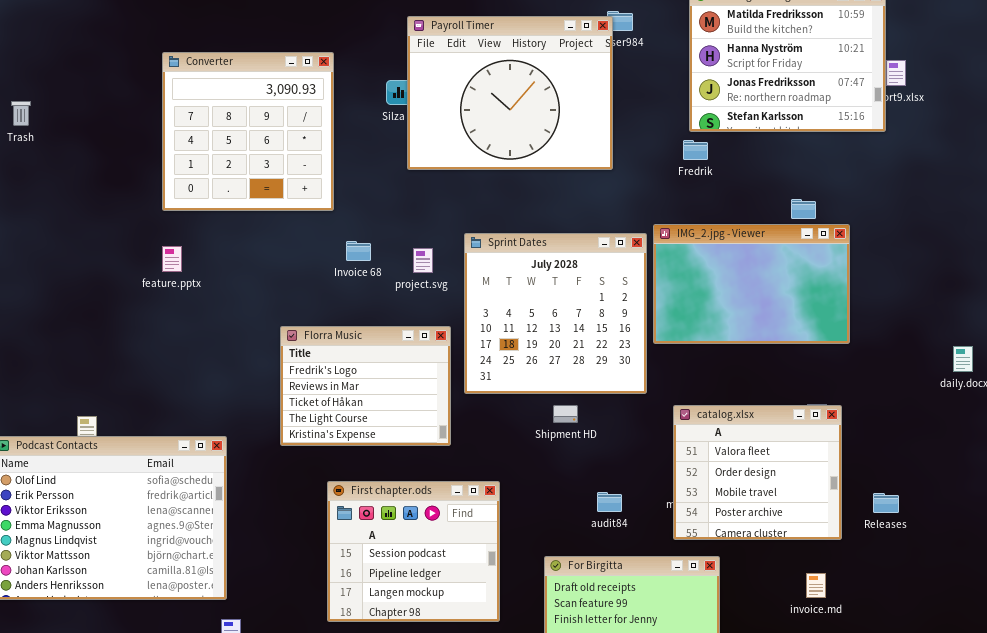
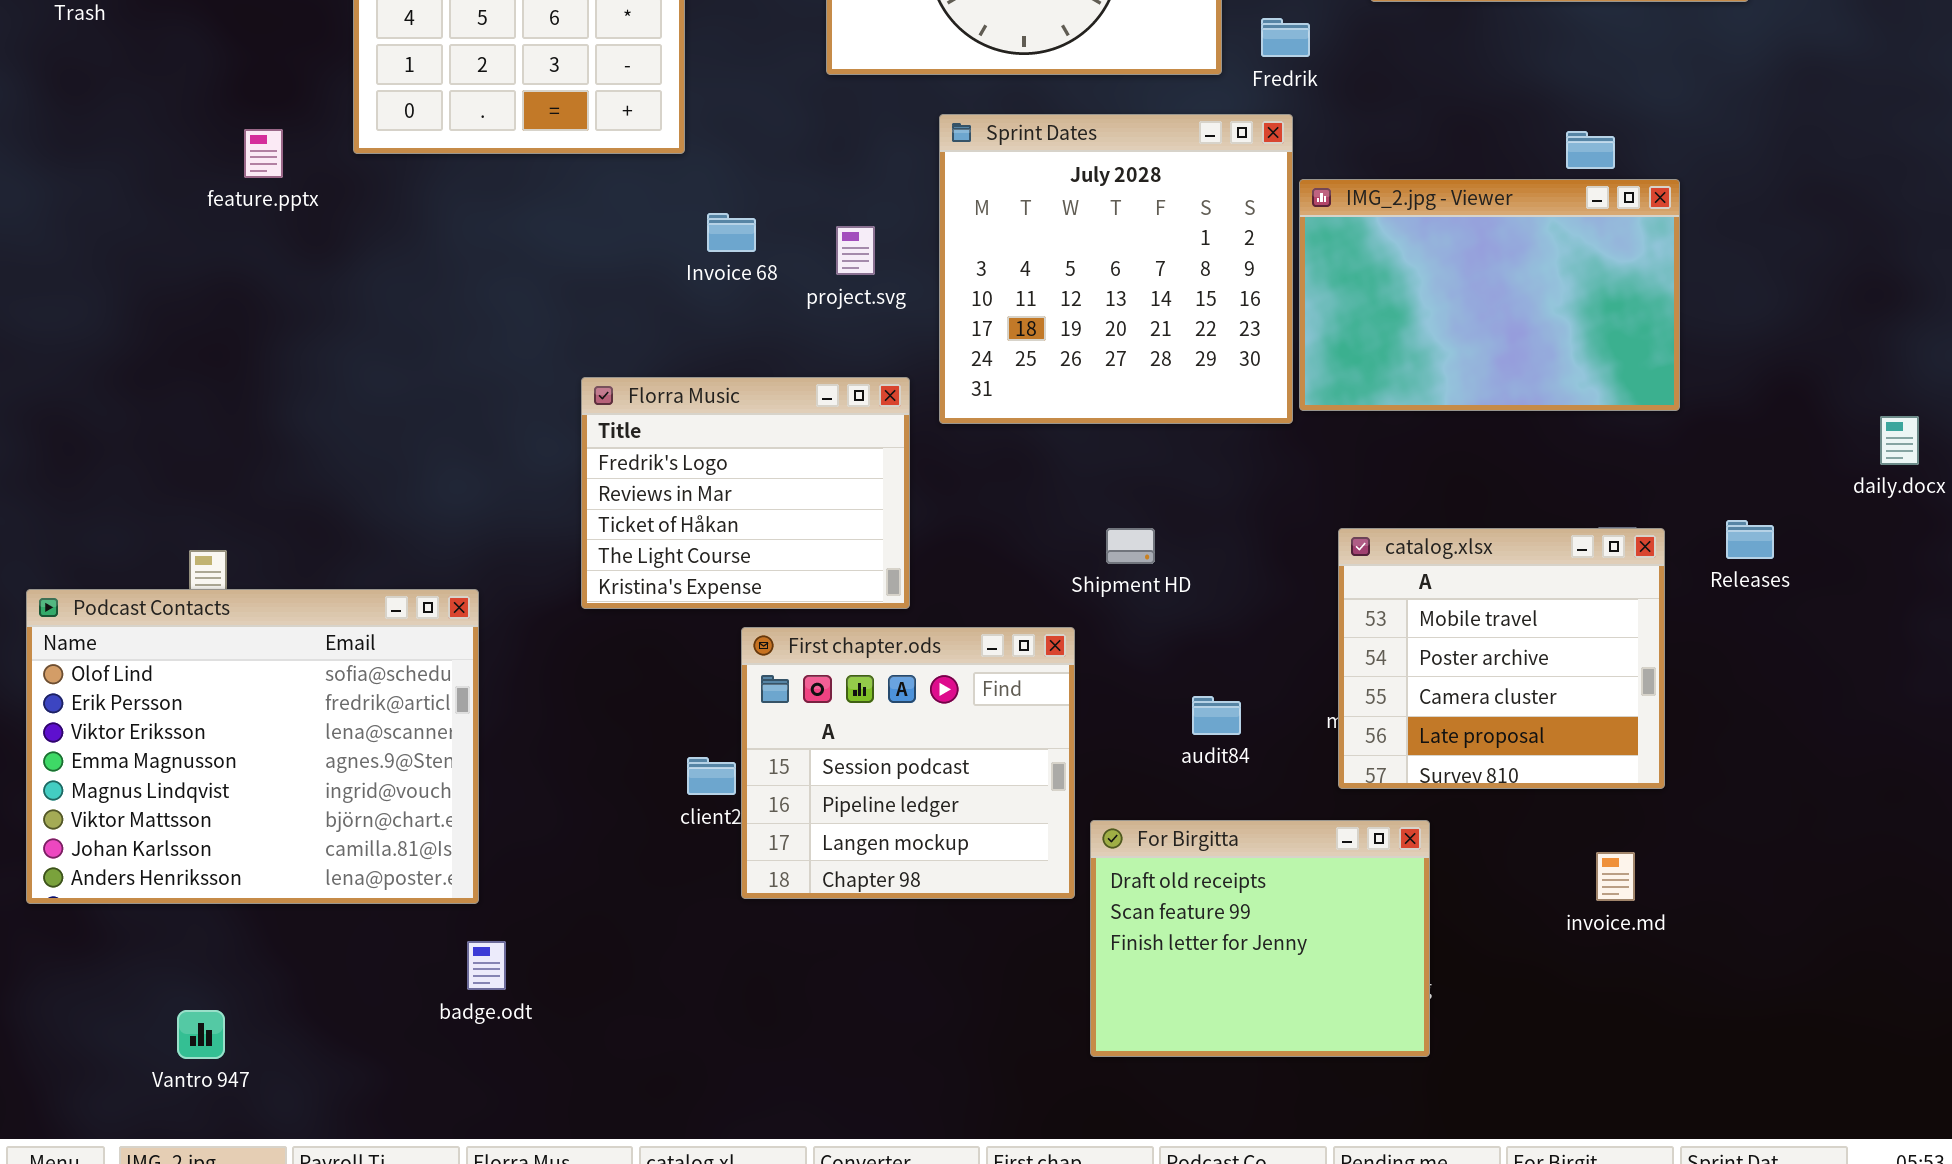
Fredrik: [683,140,708,160] -> [1261,18,1310,57], moved
Sprint Dates: [464,233,647,394] -> [939,114,1293,424], moved
feature.pptx: [162,246,182,272] -> [244,129,283,178], moved
catalog.xlsx: [673,405,842,540] -> [1338,528,1665,789], scrolled down 2 rows
First chapter.ods: [327,481,500,622] -> [741,627,1075,899], moved
Releases: [873,493,899,513] -> [1726,520,1774,559], moved

